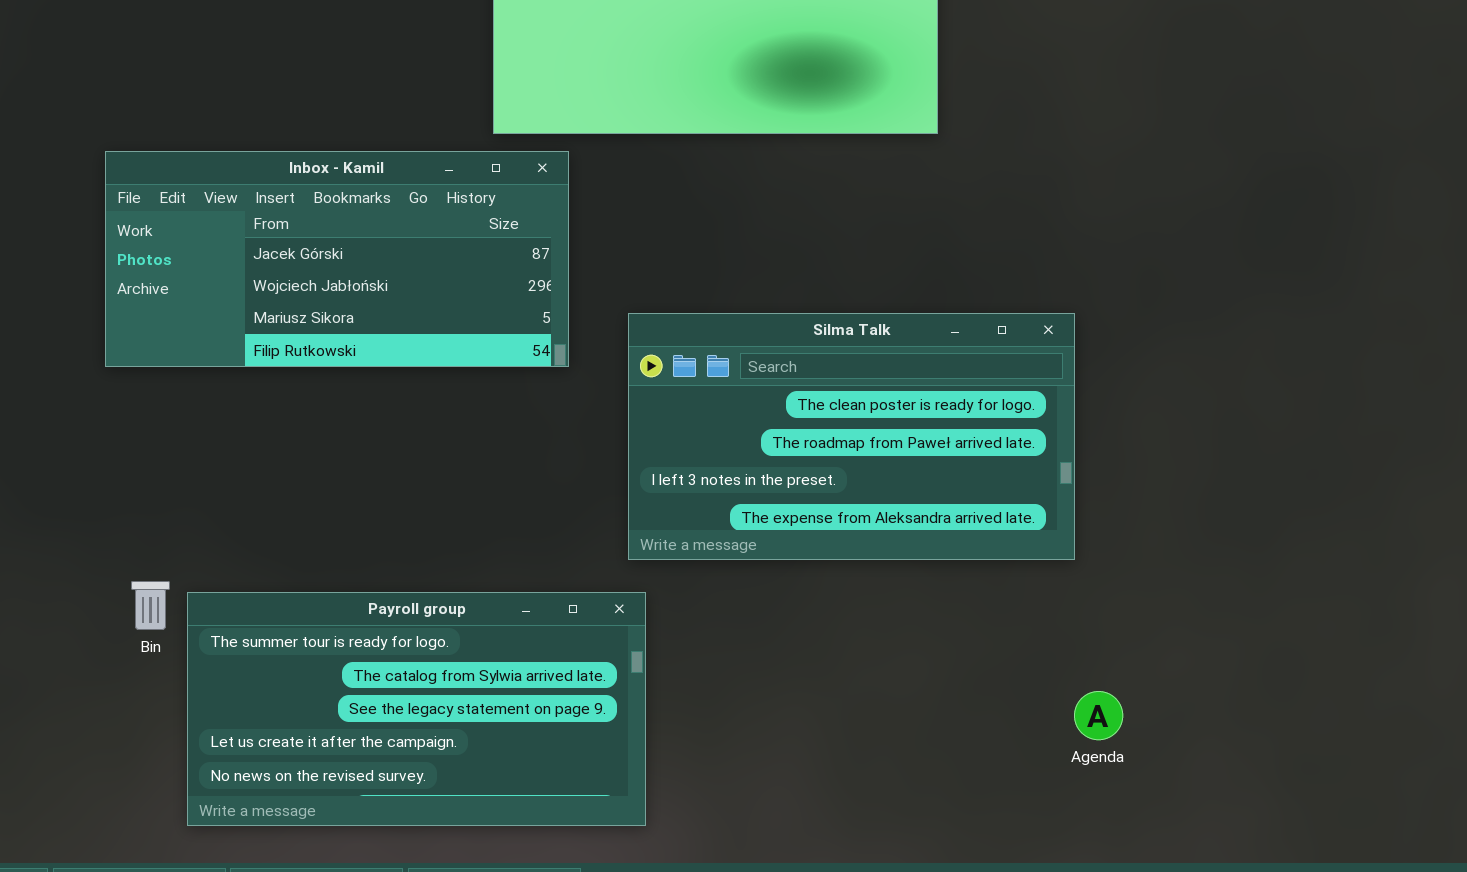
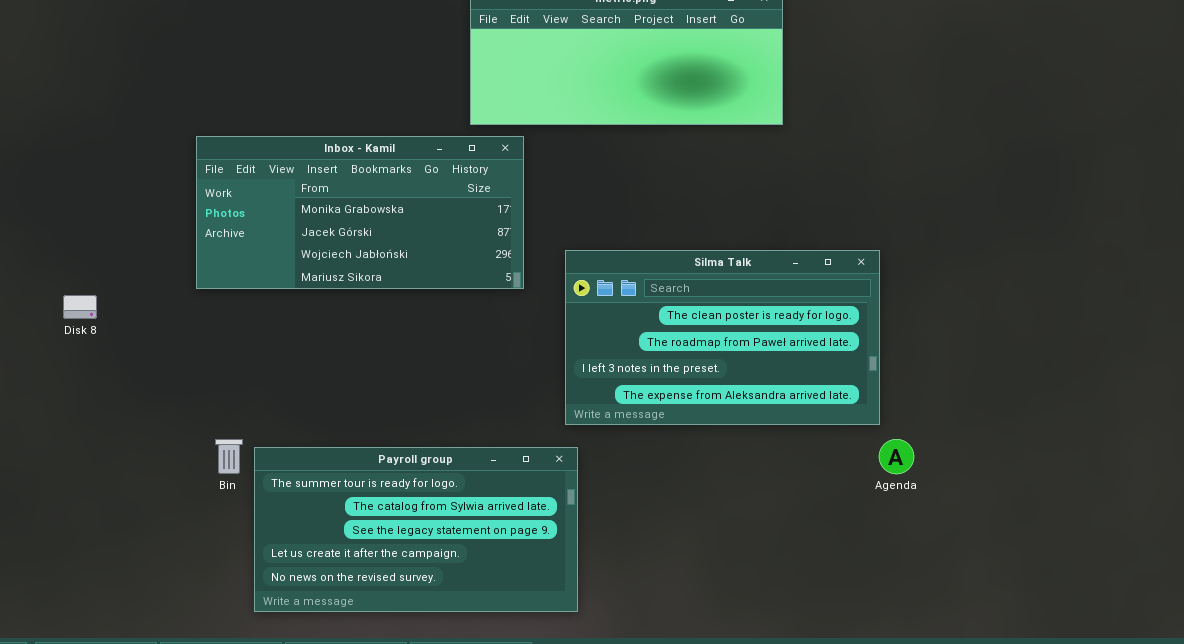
Inbox - Kamil: [105,151,569,367] -> [196,136,524,289], scrolled up 1 row
Agenda: [1074,691,1123,740] -> [879,439,914,474], moved

